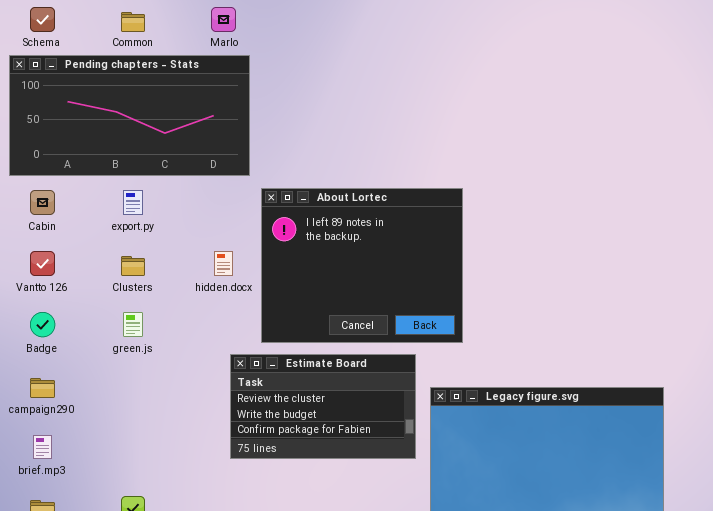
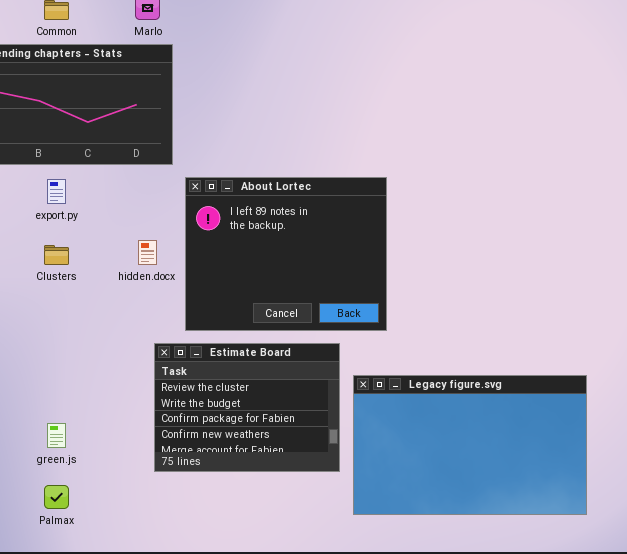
green.js: [123,312,143,337] -> [47,423,66,448], moved
Estimate Board: [230,354,416,459] -> [154,343,340,472], resized

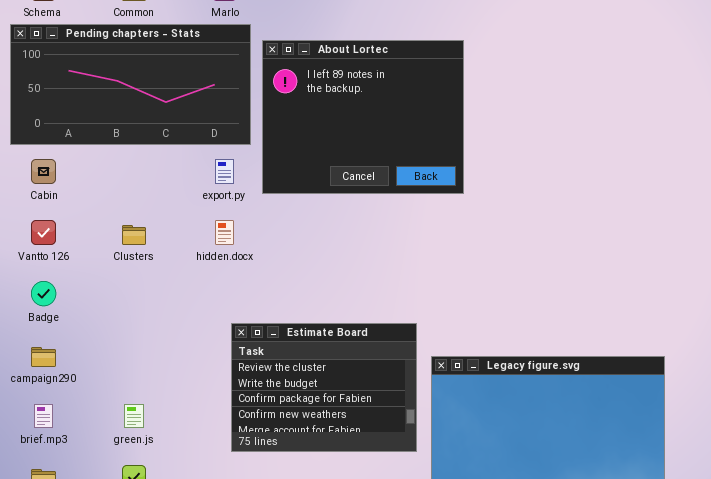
About Lortec: [185,177,387,331] -> [262,40,464,194], moved
export.py: [47,179,66,204] -> [215,159,234,184], moved

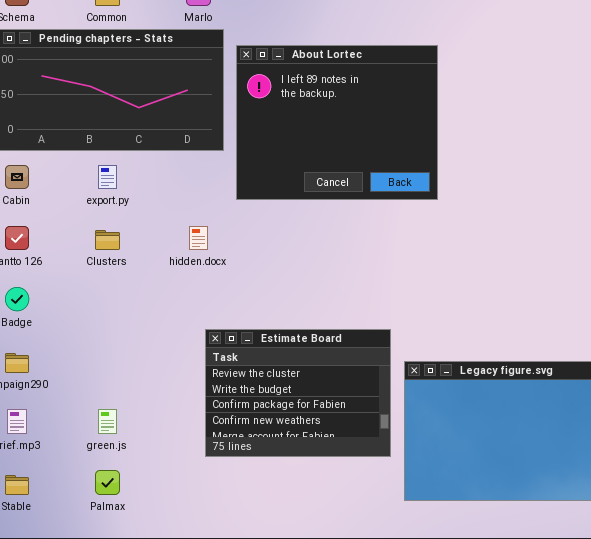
export.py: [215,159,234,184] -> [98,165,117,189], moved

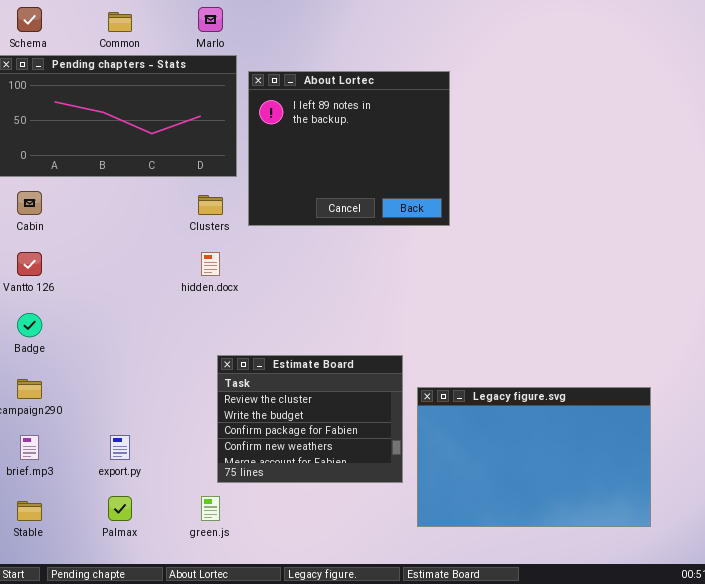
export.py: [98,165,117,189] -> [110,435,130,460], moved
Clusters: [95,230,120,250] -> [198,195,223,215], moved
green.js: [98,409,117,434] -> [201,496,220,521], moved

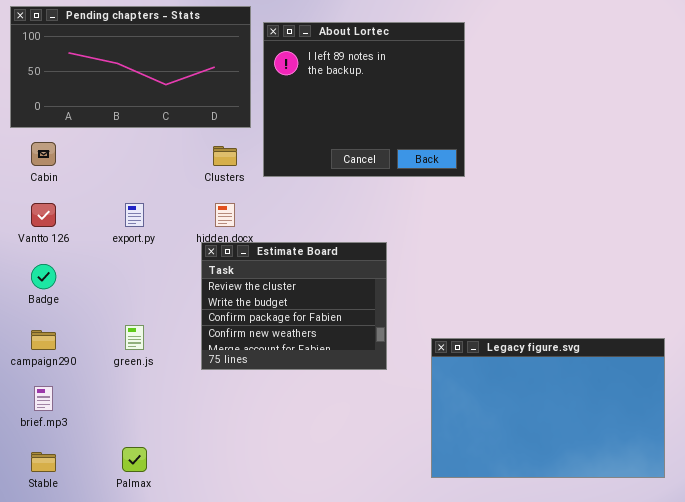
Estimate Board: [217,355,403,483] -> [201,242,387,370], moved
export.py: [110,435,130,460] -> [125,203,144,227], moved
green.js: [201,496,220,521] -> [125,325,144,350], moved

